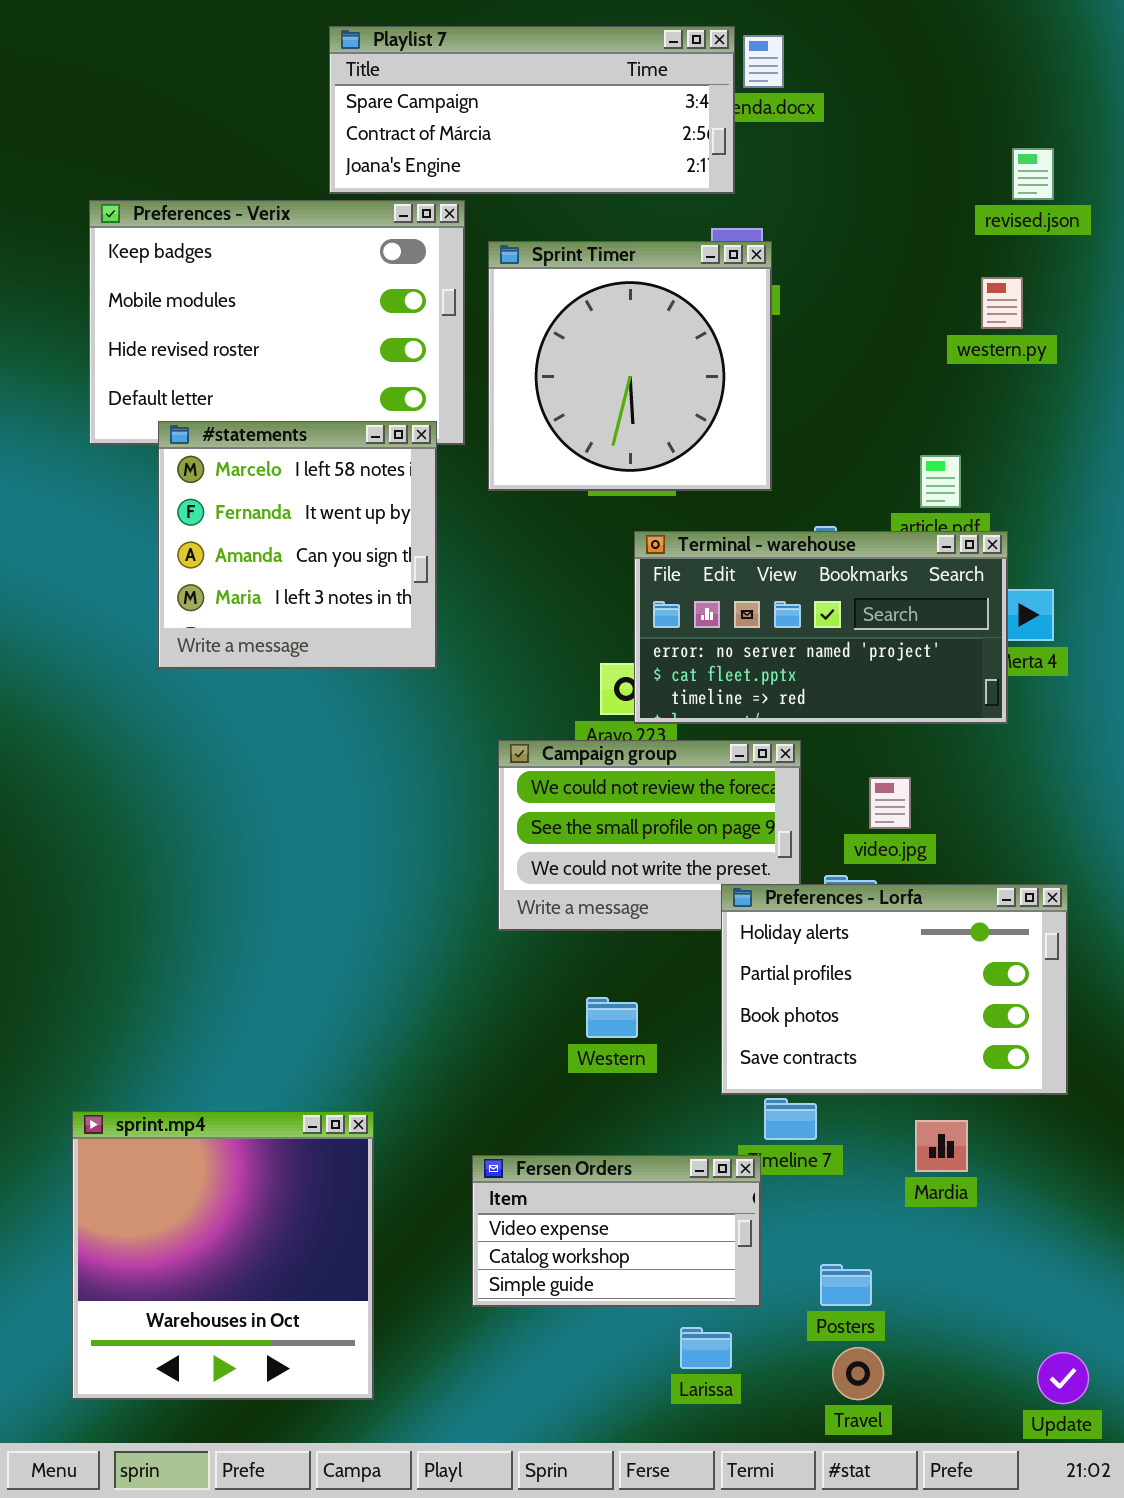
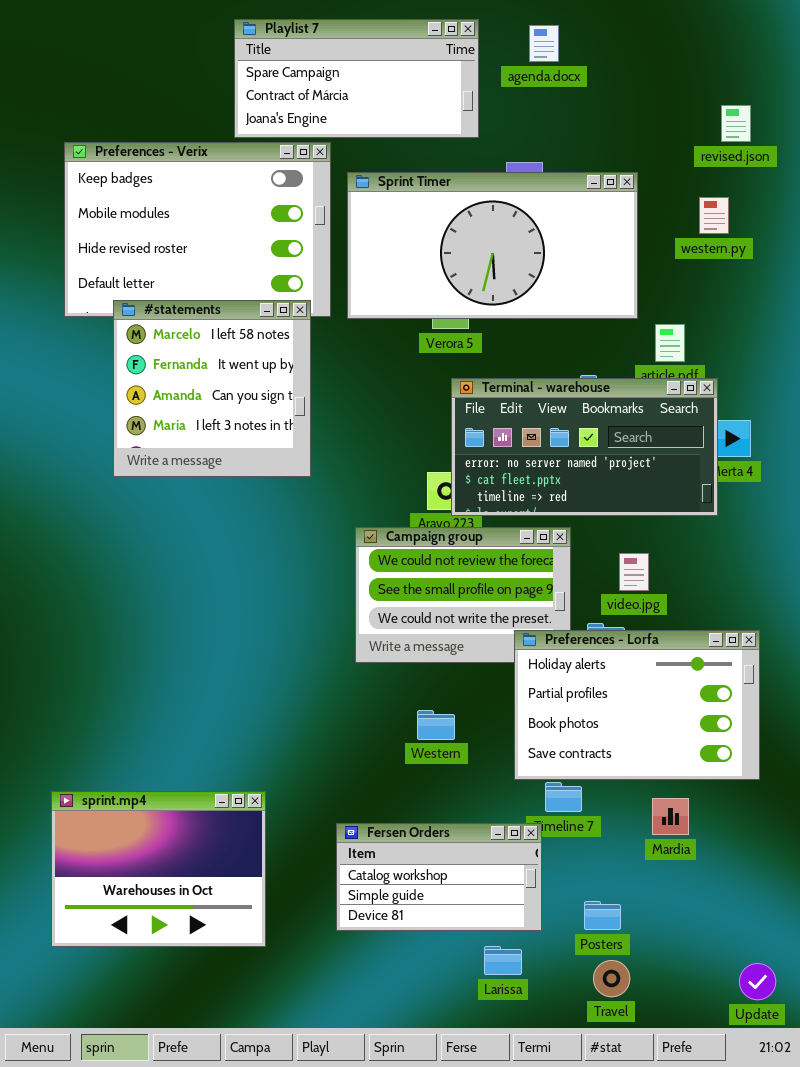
Playlist 7: [329,26,735,194] -> [234,19,479,138], resized
Sprint Timer: [488,241,772,491] -> [347,172,638,319], resized
sprint.mp4: [72,1111,374,1400] -> [51,791,266,947], resized
Fersen Orders: [472,1155,761,1307] -> [336,823,542,931], scrolled down 1 row

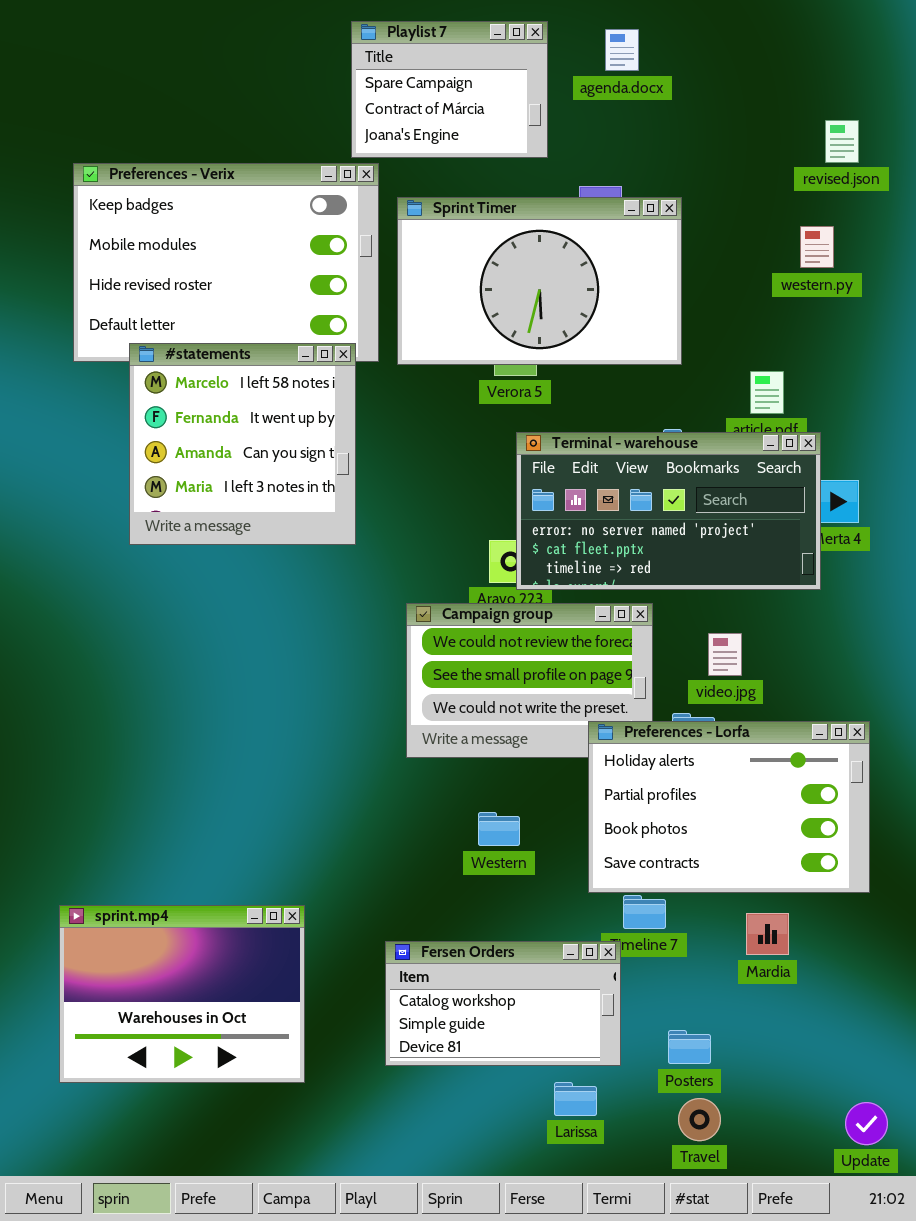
Playlist 7: [234,19,479,138] -> [351,21,548,158], resized
Sprint Timer: [347,172,638,319] -> [397,197,682,365], resized

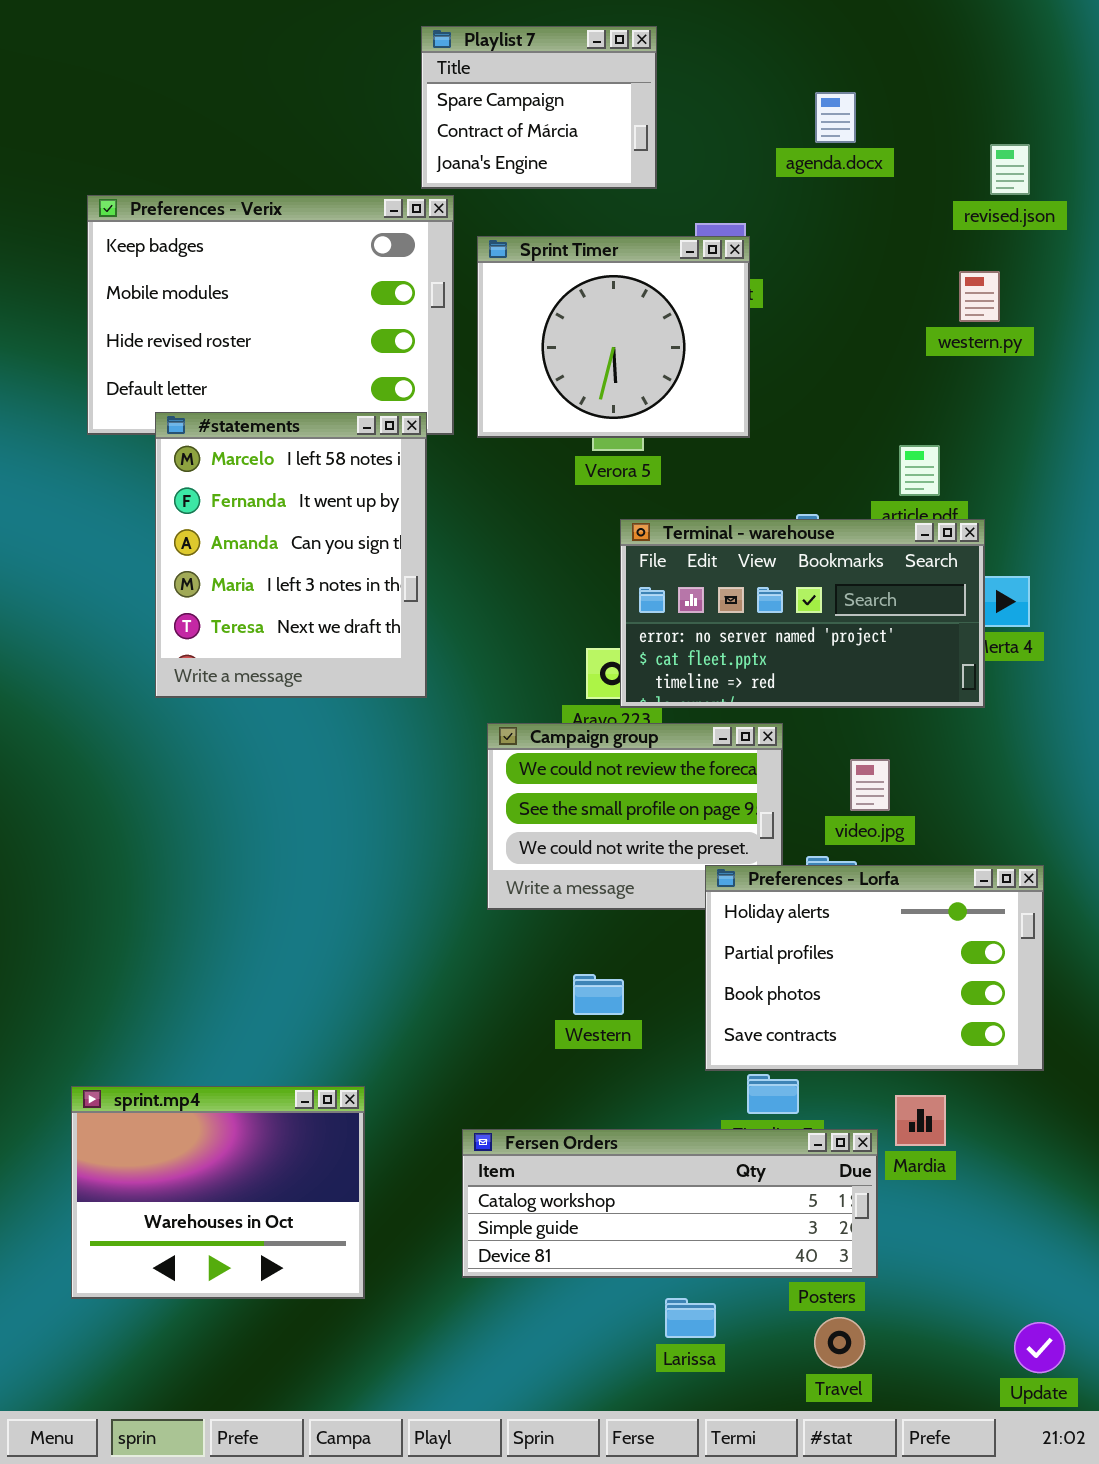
agenda.docx: [605,29,639,71] -> [815,92,856,143], moved
Sprint Timer: [397,197,682,365] -> [477,236,750,438], resized
#statements: [129,343,356,545] -> [155,412,427,698], resized
Fersen Orders: [385,941,621,1066] -> [462,1129,878,1278], resized

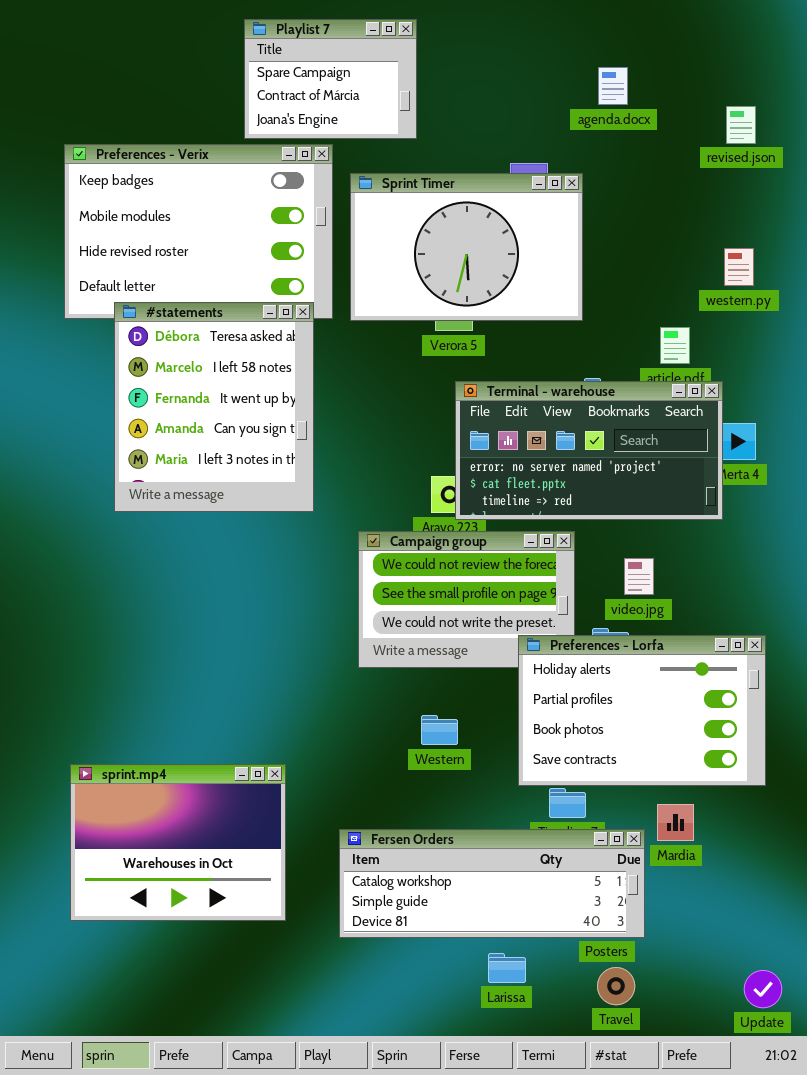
Playlist 7: [421,26,657,189] -> [244,19,417,139], moved
Sprint Timer: [477,236,750,438] -> [350,173,583,321], resized
western.py: [959,271,1000,322] -> [724,248,754,286], moved
#statements: [155,412,427,698] -> [114,302,314,512], scrolled up 1 row
sprint.mp4: [71,1086,365,1299] -> [70,764,286,921], moved

